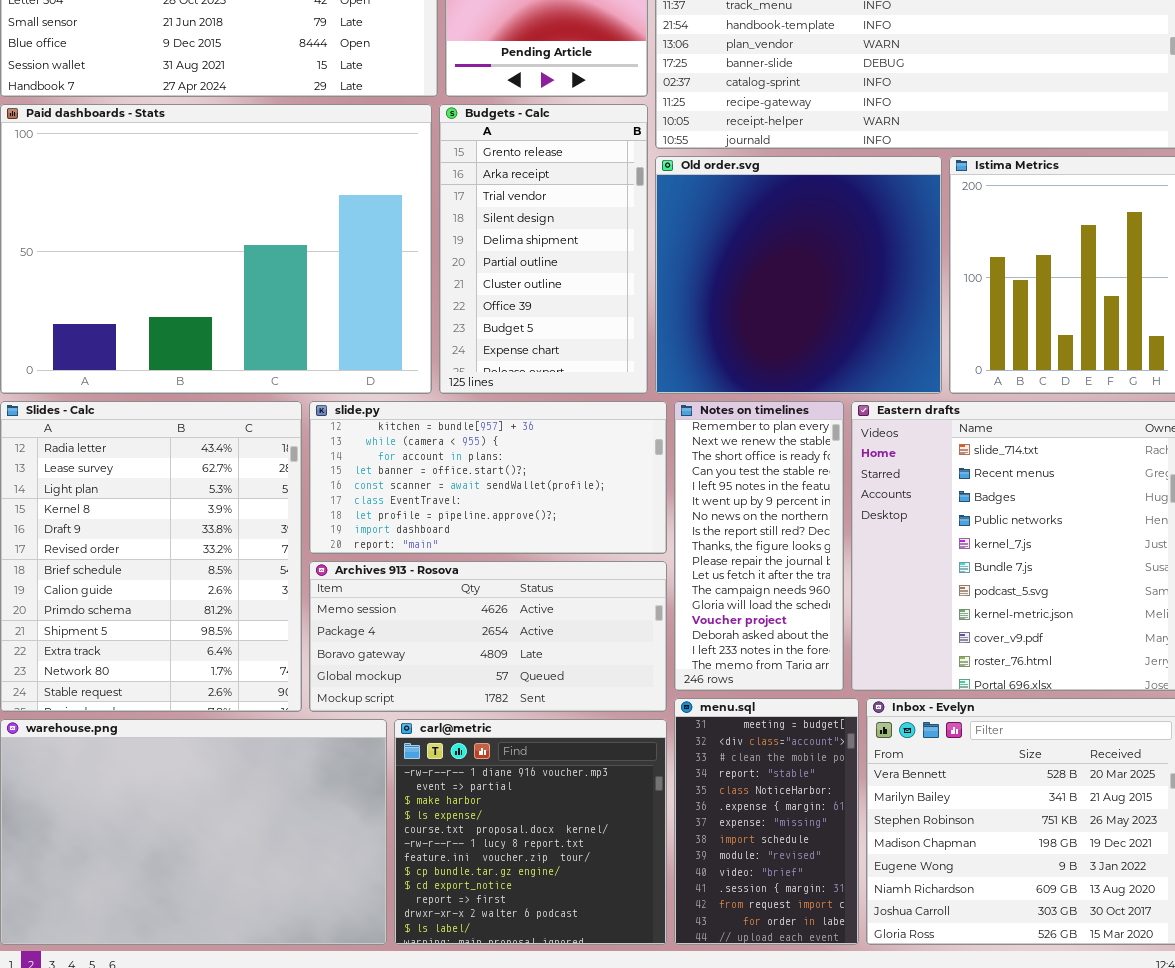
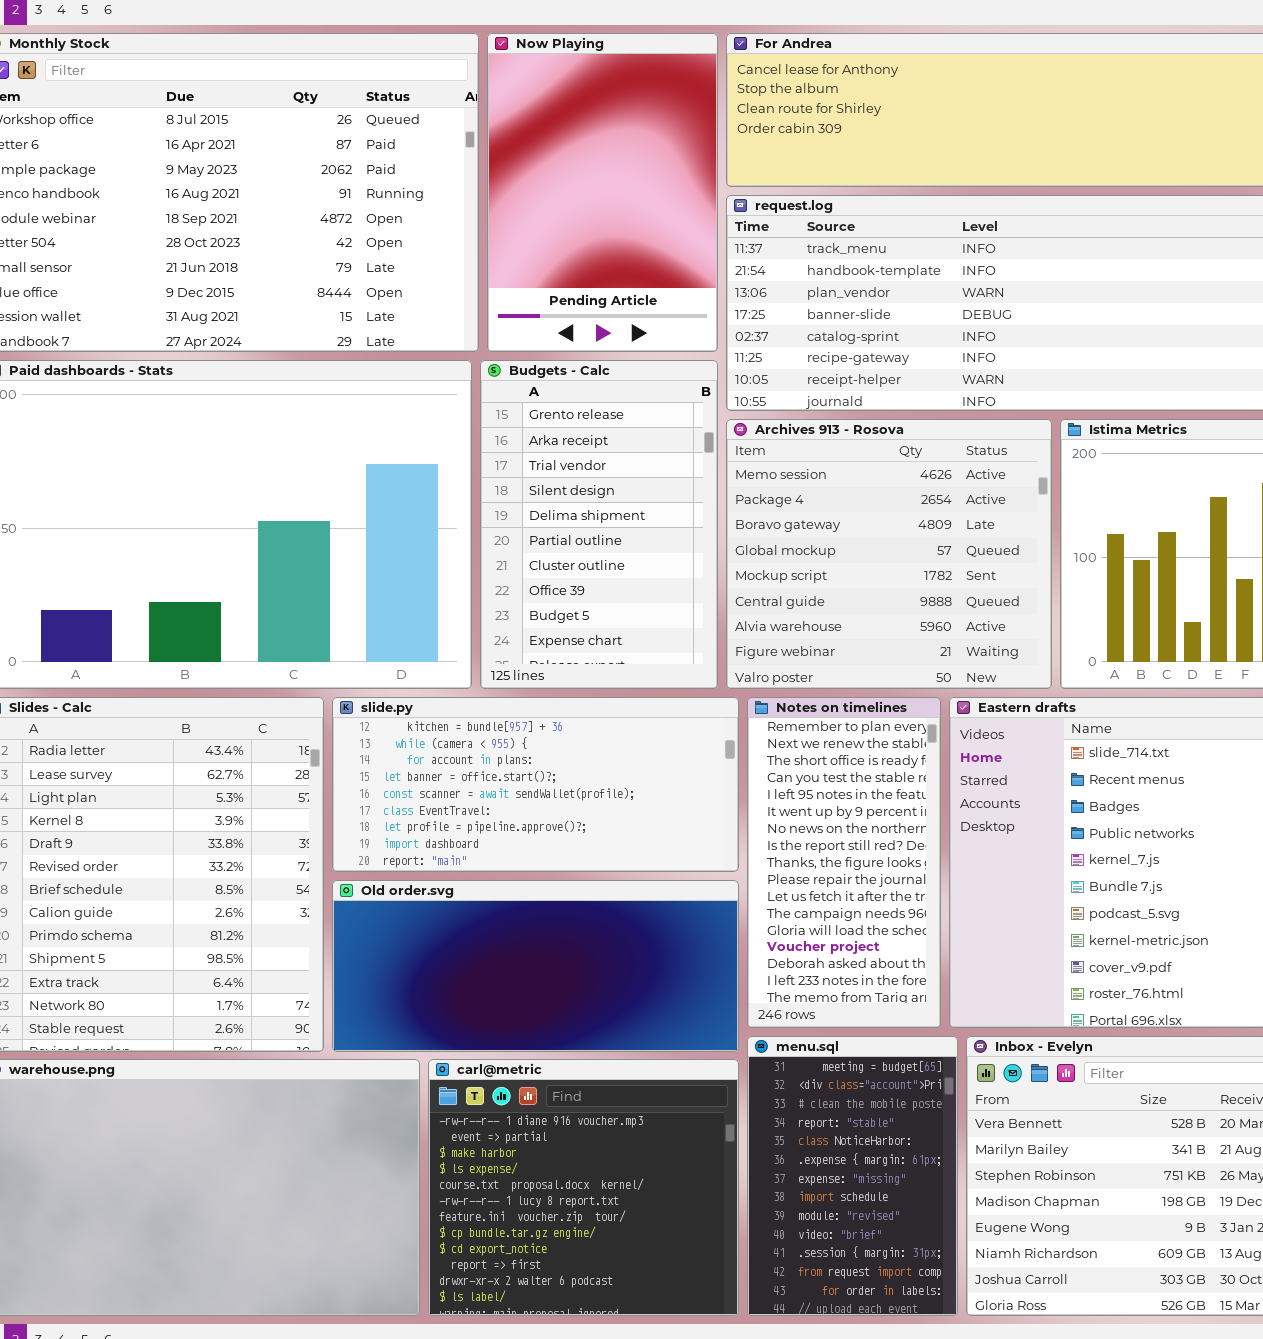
Old order.svg: [655,156,942,394] -> [332,880,739,1052], moved, resized
Archives 913 - Rosova: [309,561,667,712] -> [726,419,1052,689], moved, resized

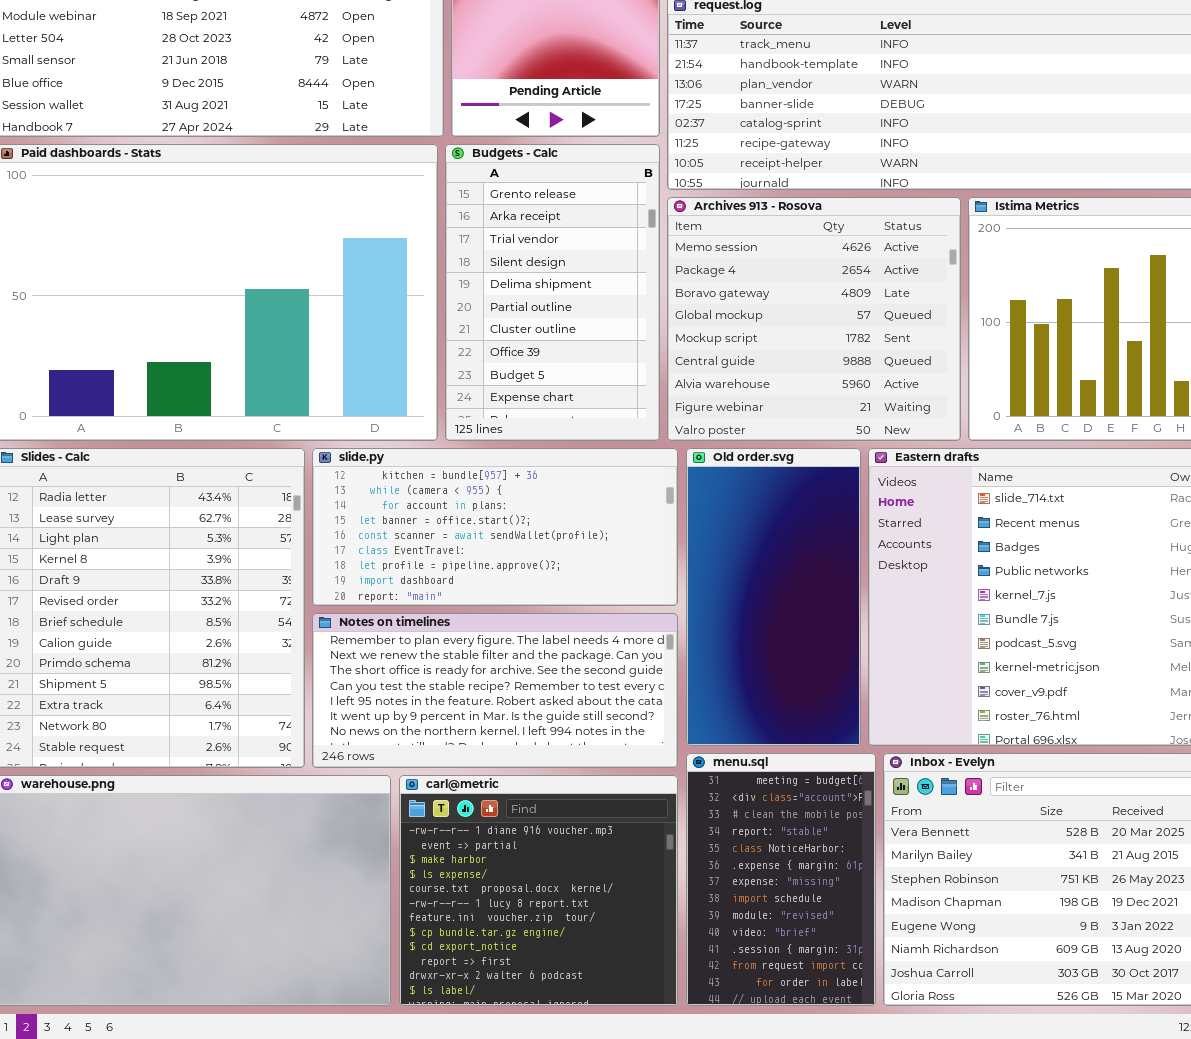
Notes on timelines: [747,697,941,1028] -> [312,613,678,768], moved, resized
Old order.svg: [332,880,739,1052] -> [686,448,861,746], moved, resized

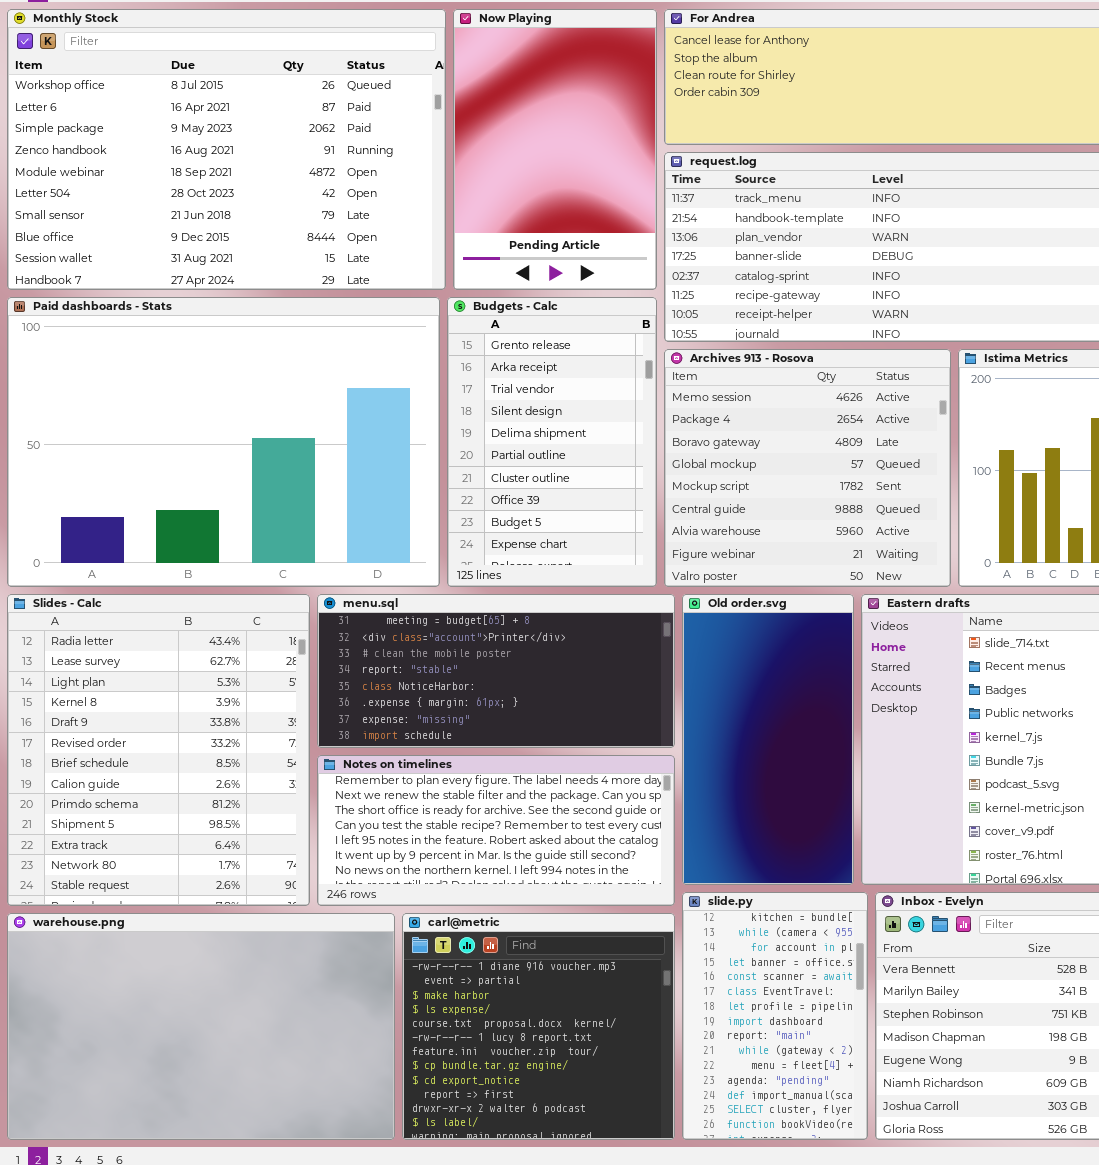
slide.py: [312,448,678,606] -> [682,892,868,1140], moved, resized
menu.sql: [686,753,876,1006] -> [317,594,675,748], moved, resized

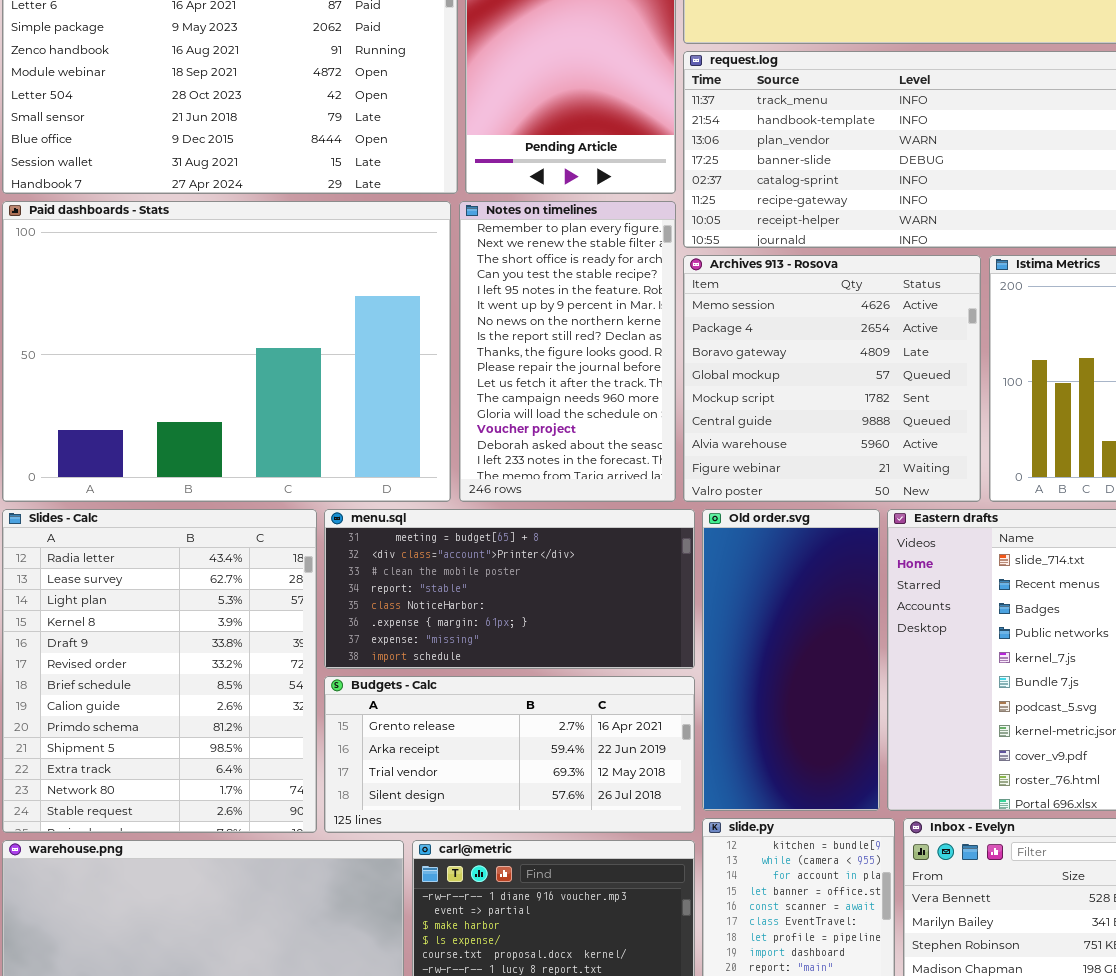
Budgets - Calc: [447,297,657,587] -> [324,676,695,833], moved, resized
Notes on timelines: [317,755,675,906] -> [459,201,676,502], moved, resized

